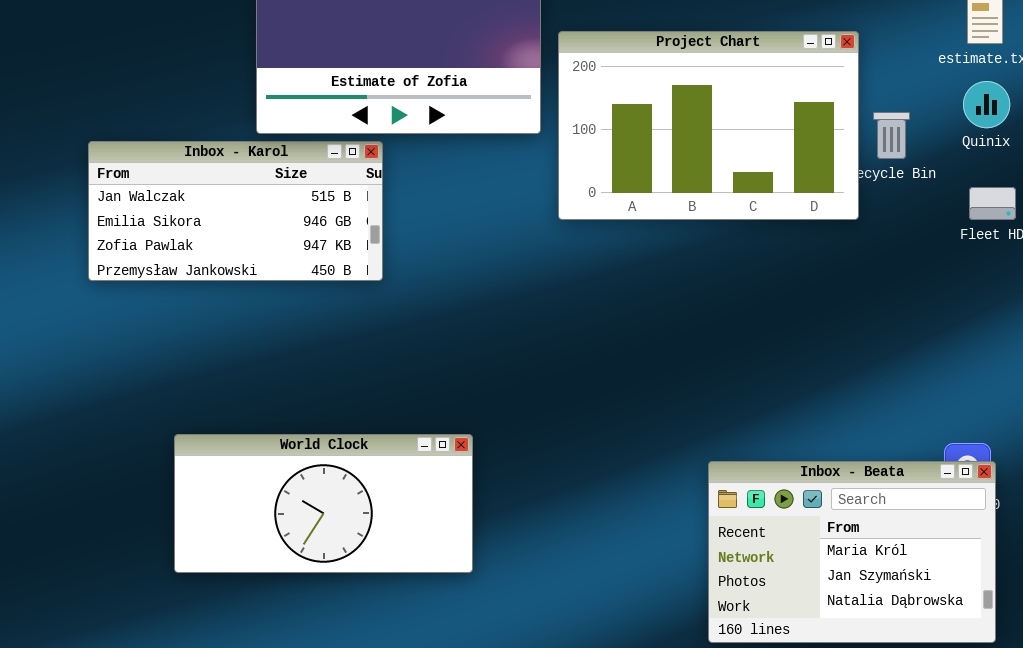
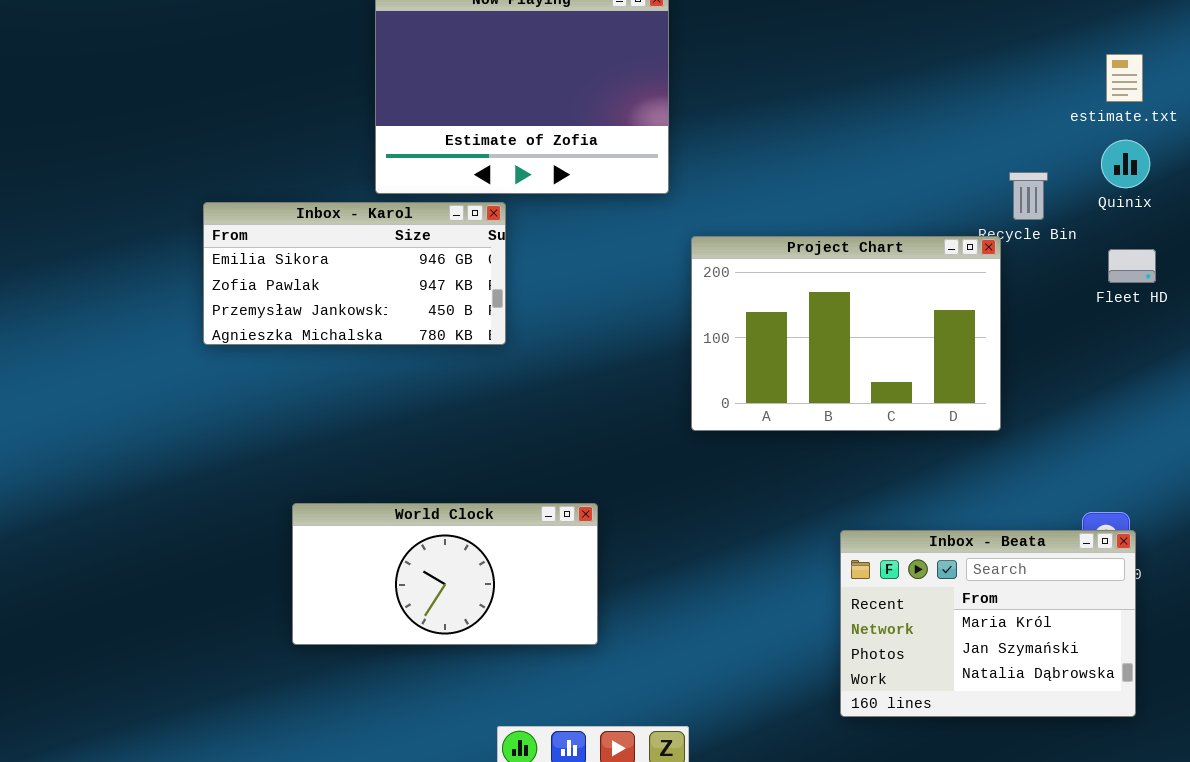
Project Chart: [558,31,859,220] -> [691,236,1001,431], moved
Inbox - Karol: [88,141,383,281] -> [203,202,506,345], scrolled down 1 row

